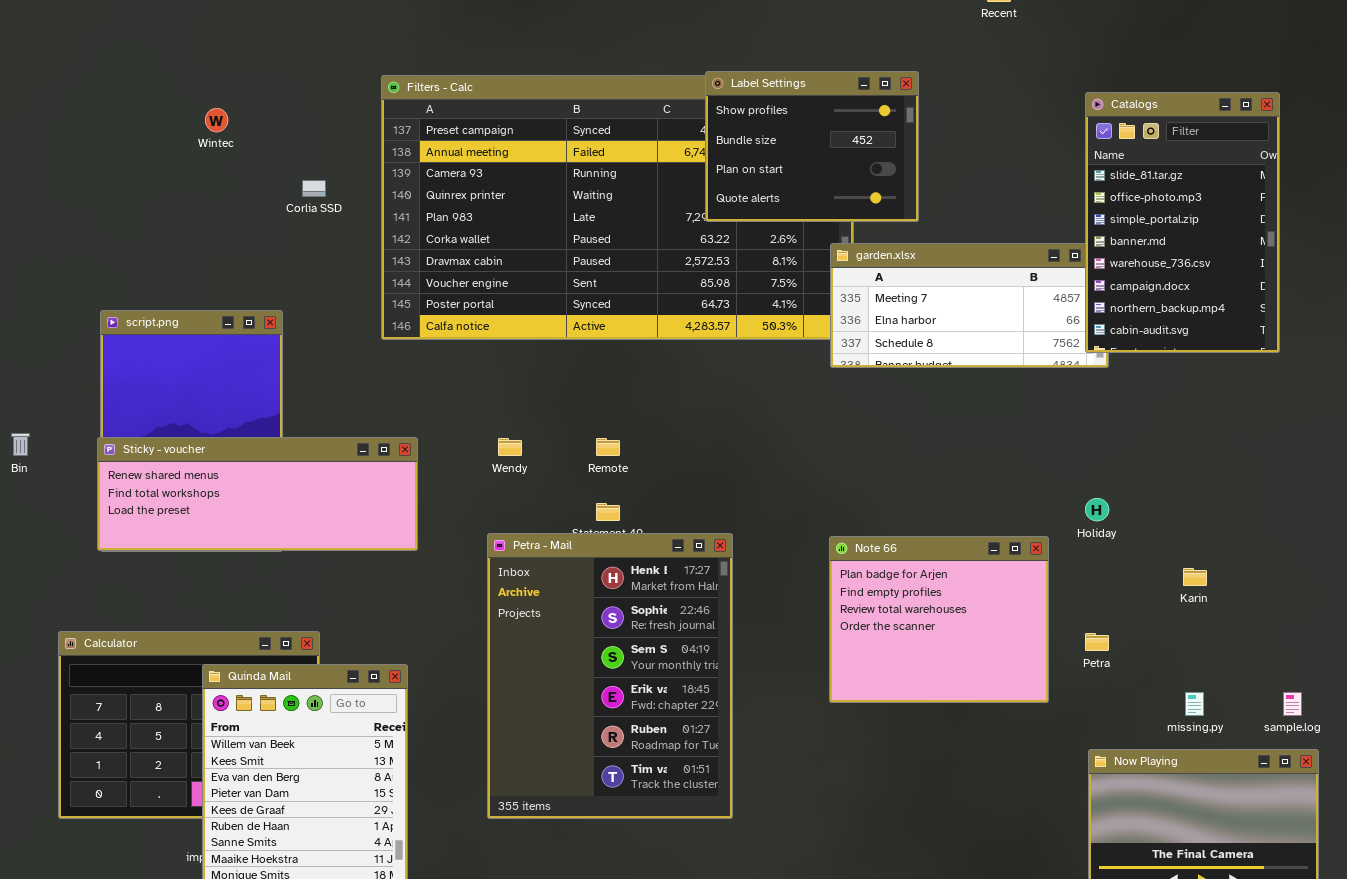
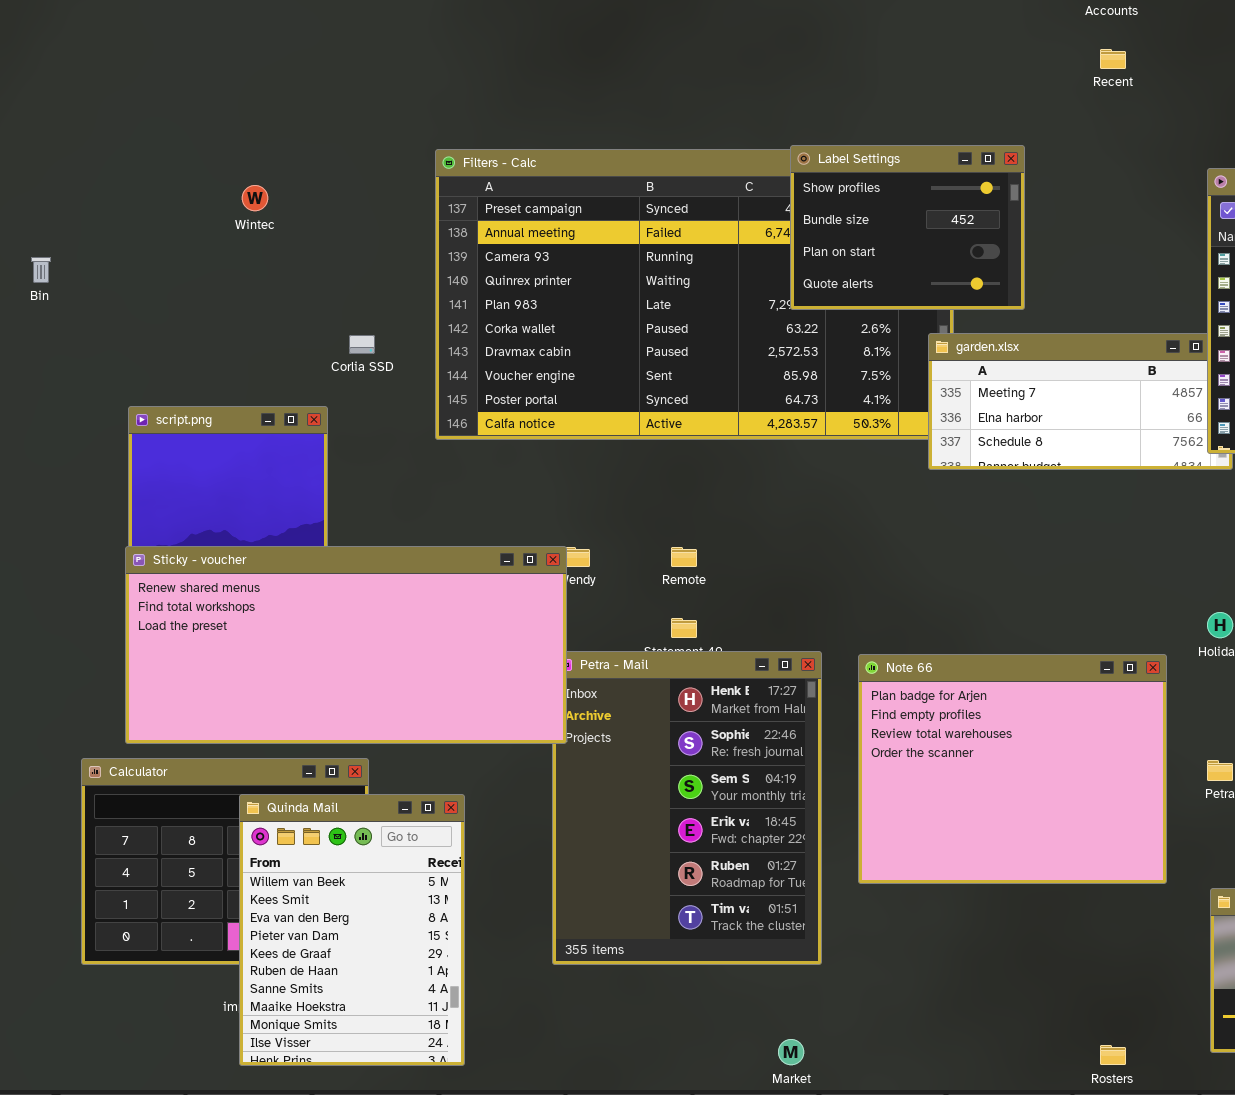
Corlia SSD: [302,180,326,197] -> [349,335,375,354], moved
Bin: [11,433,30,456] -> [31,257,51,283], moved
Sticky - voucher: [97,437,418,551] -> [125,546,567,744], resized
Note 66: [829,536,1049,703] -> [858,654,1167,884], resized

